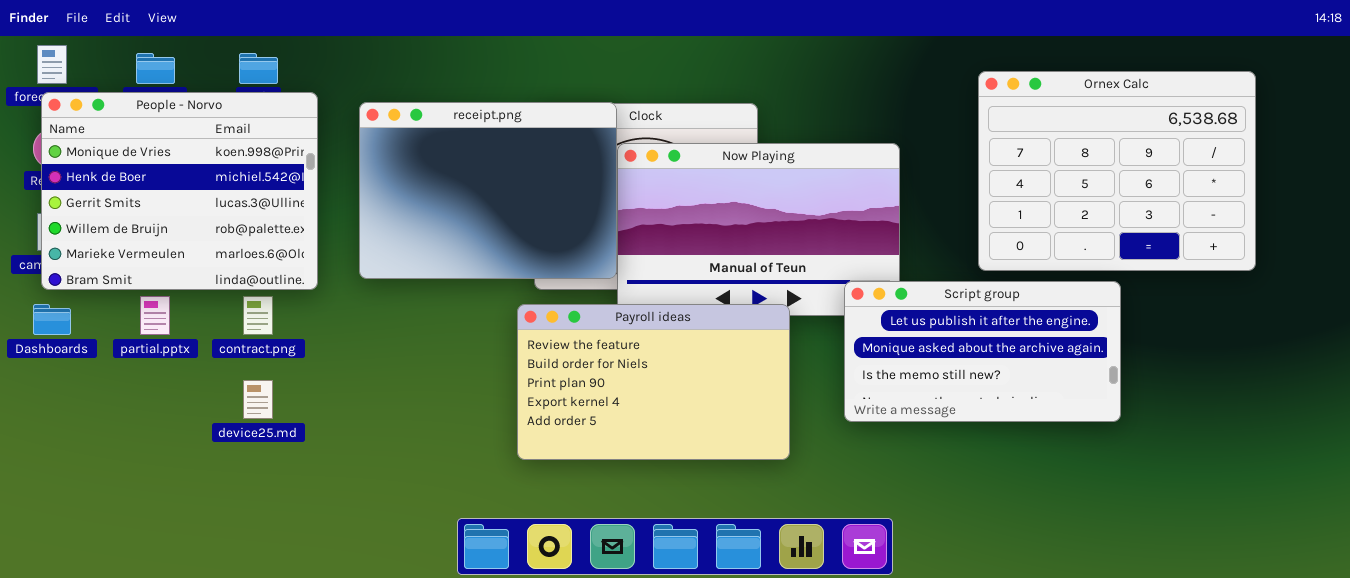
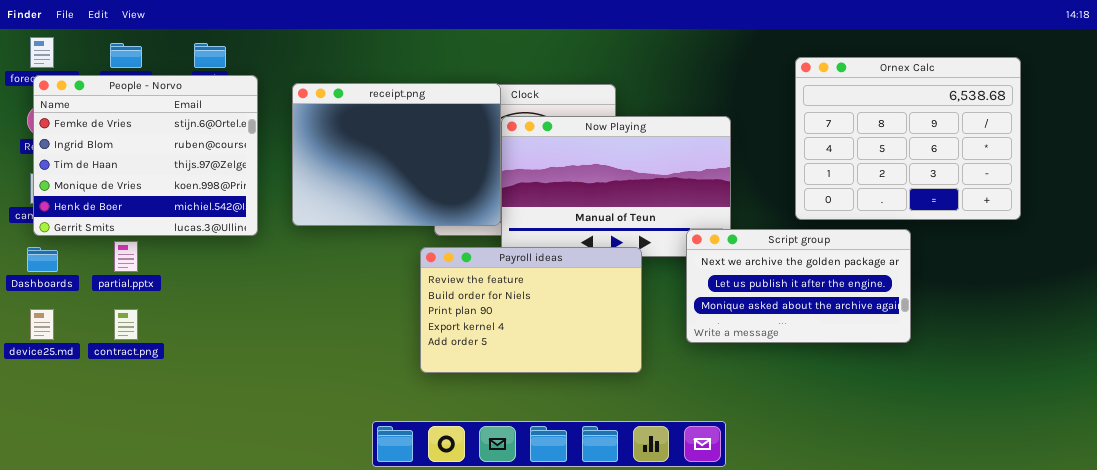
People - Norvo: [41,92,318,290] -> [33,75,258,236], scrolled up 3 rows
Script group: [844,281,1121,422] -> [686,229,911,343], scrolled up 1 row
contract.png: [243,296,273,335] -> [114,309,138,340], moved
device25.md: [243,380,273,419] -> [30,309,54,340], moved

